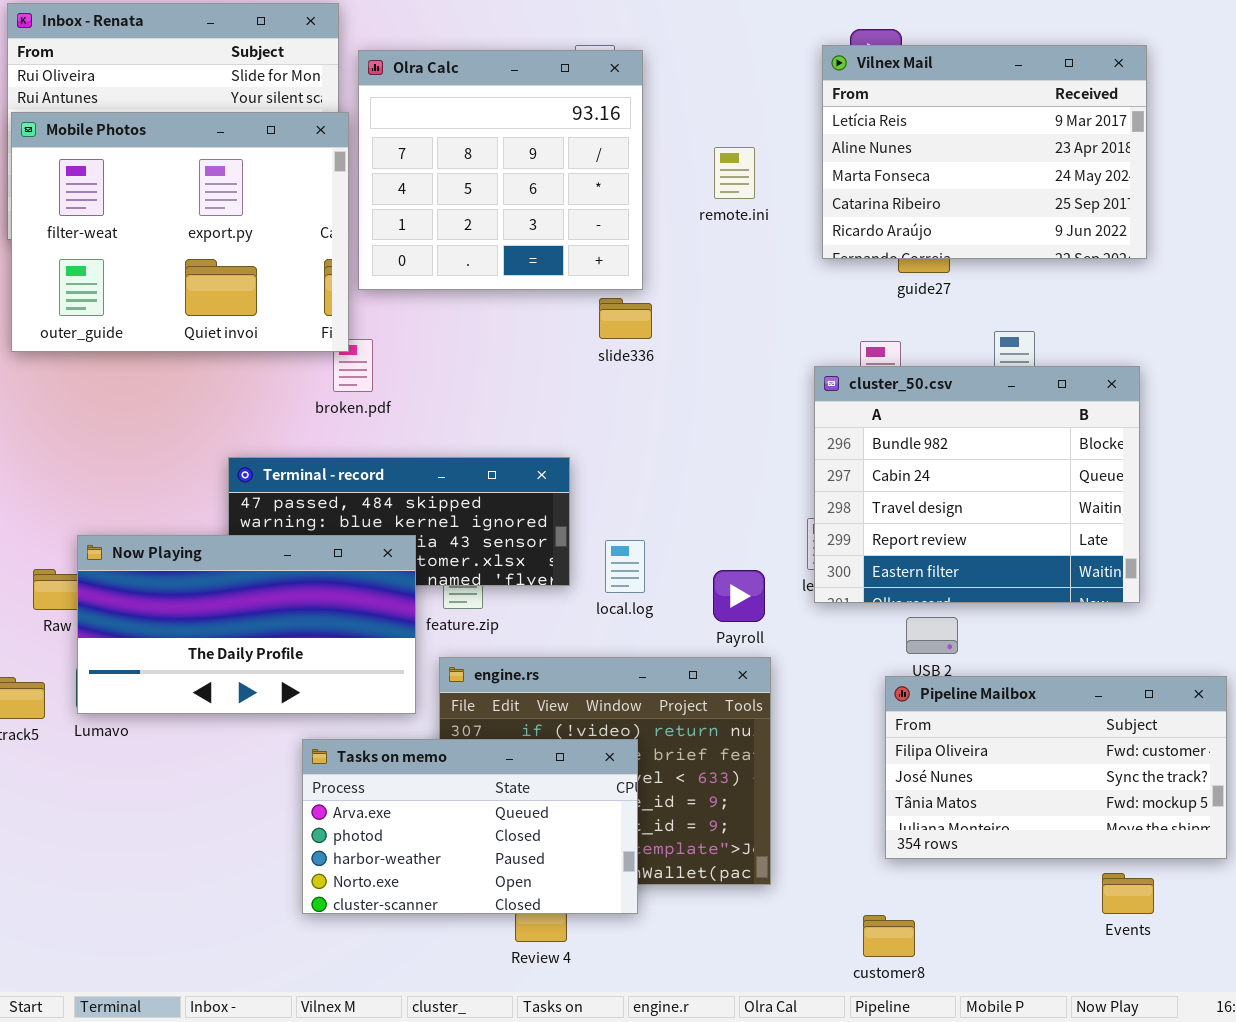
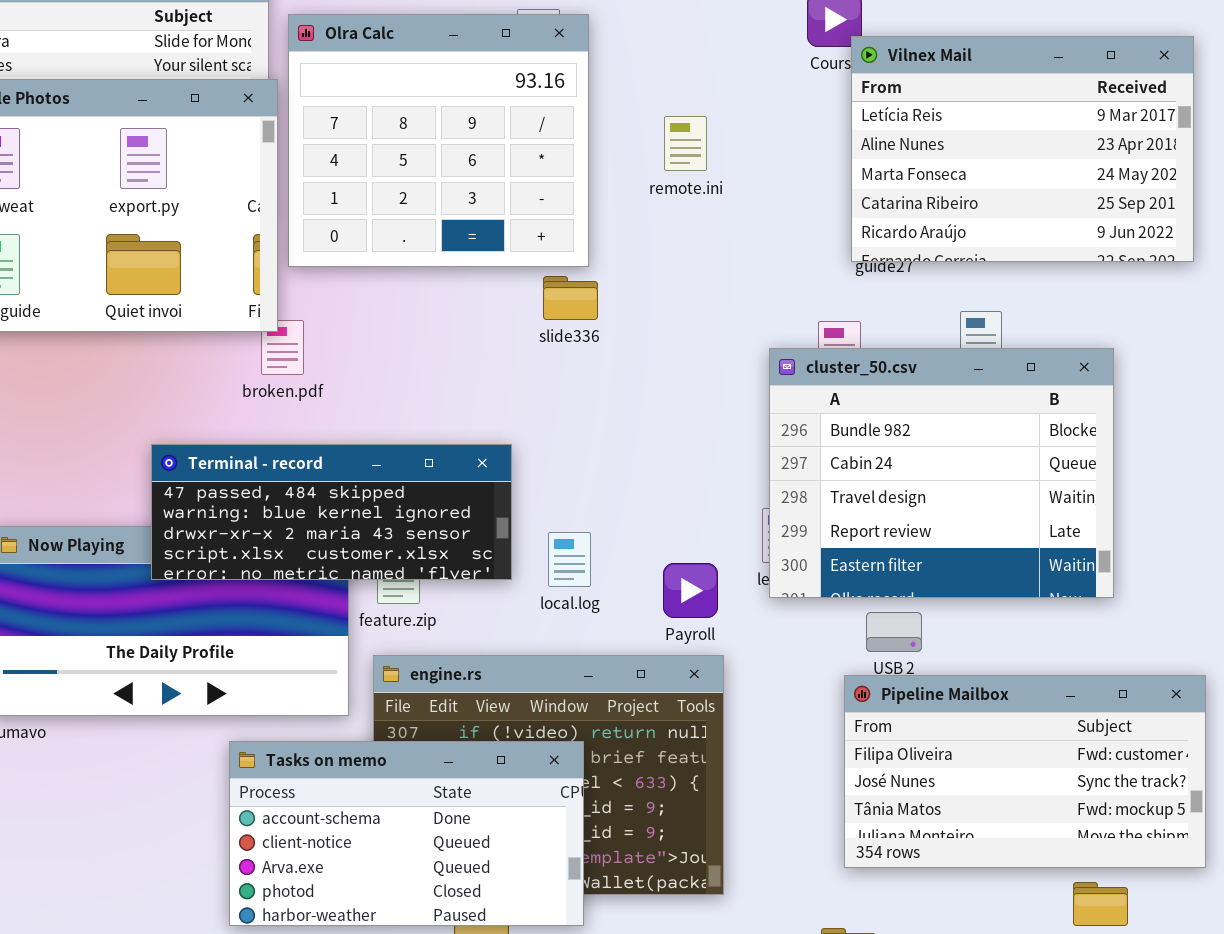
Vilnex Mail: [822,45,1147,259] -> [851,36,1194,262], moved
Terminal - record: [228,457,570,586] -> [151,444,512,580], raised
Tasks on memo: [302,739,638,914] -> [229,741,584,926], scrolled up 2 rows

